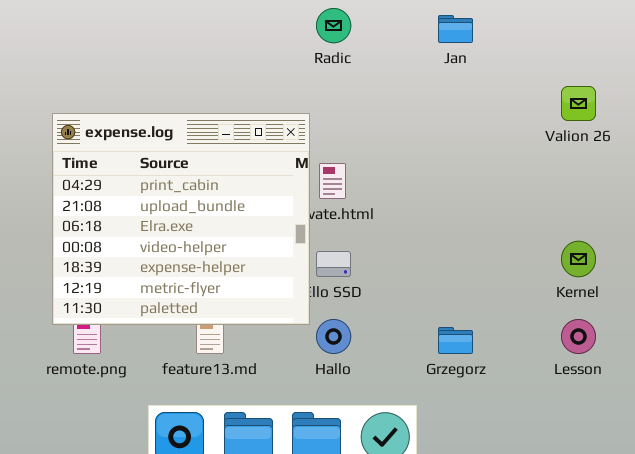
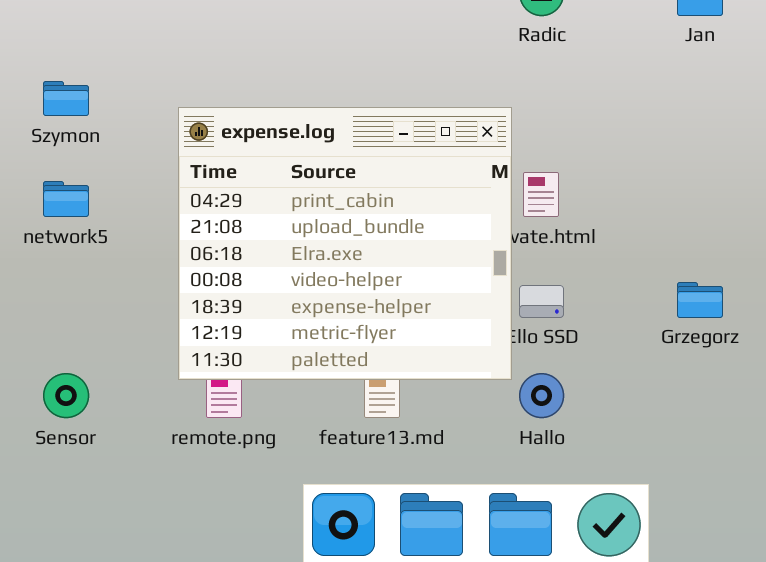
Grzegorz: [438,327,473,354] -> [677,282,723,318], moved

